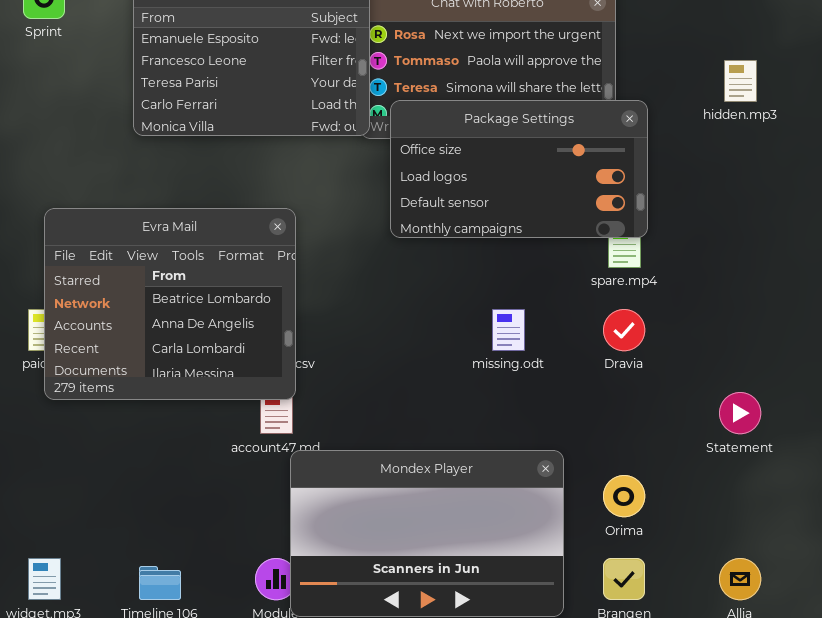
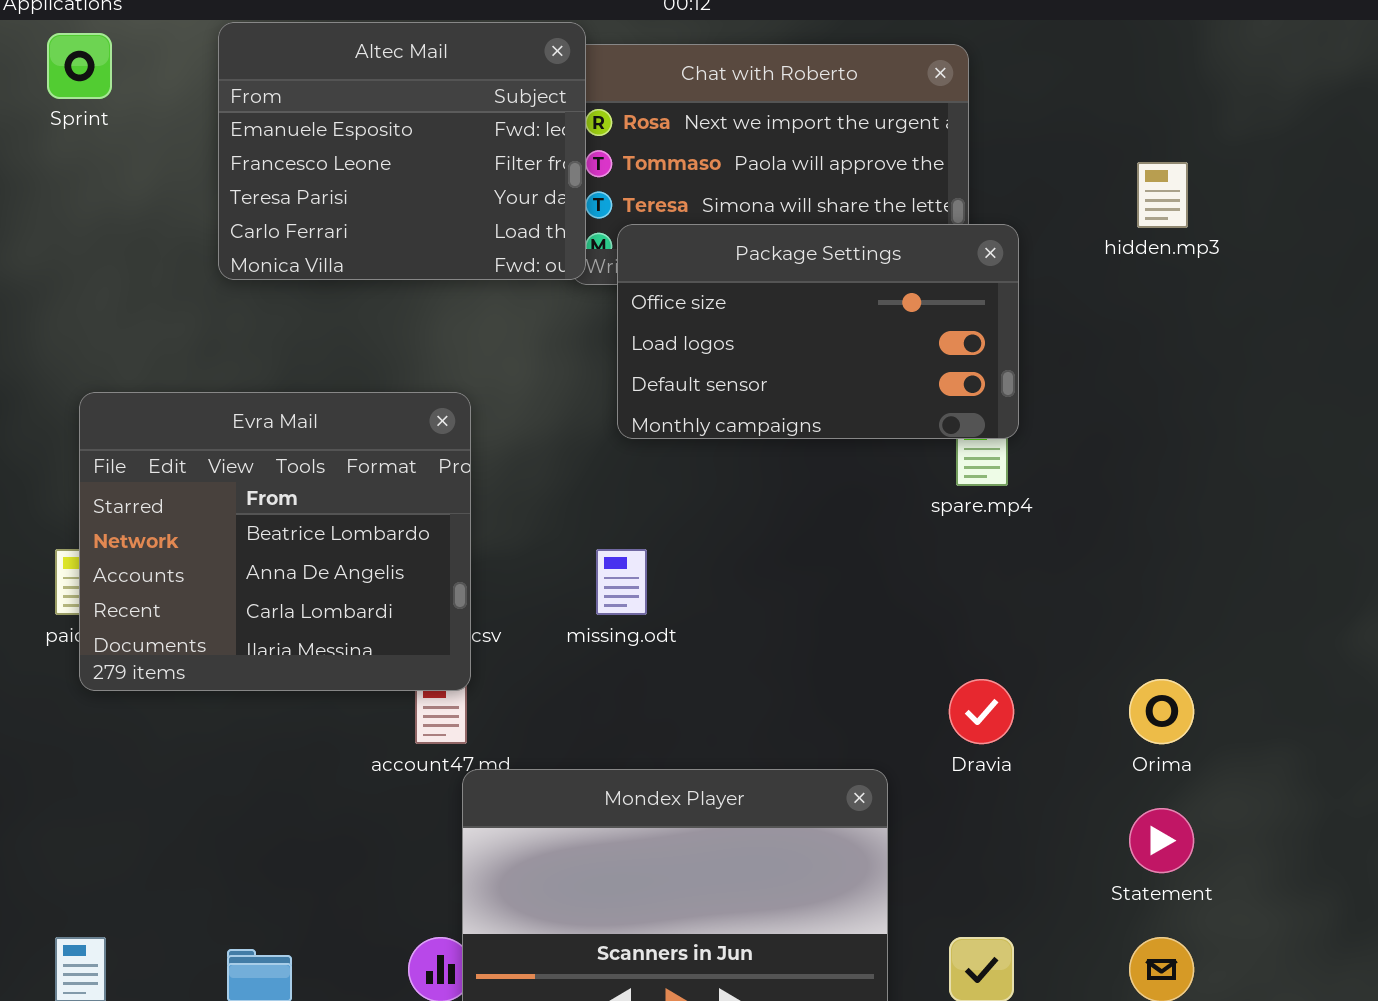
missing.odt: [492,309,525,351] -> [596,549,647,615], moved
Dravia: [603,309,645,351] -> [949,679,1014,744], moved
Statement: [719,392,761,434] -> [1129,808,1194,873], moved
Orima: [603,475,645,517] -> [1129,679,1194,744], moved

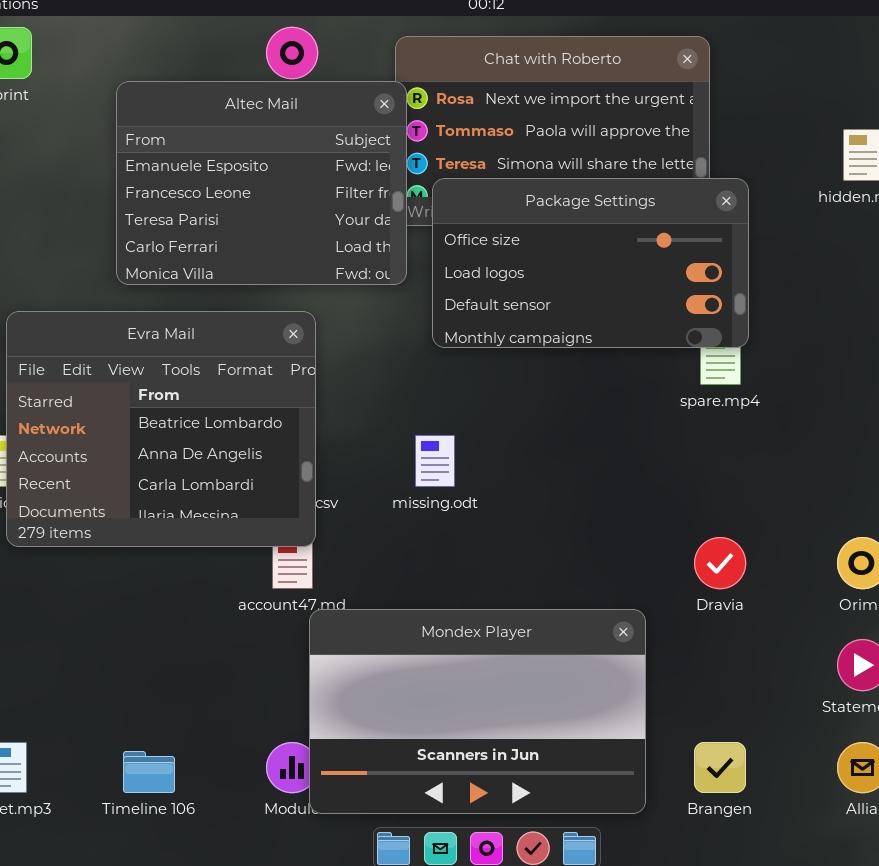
Altec Mail: [218,22,586,280] -> [116,81,407,285], moved

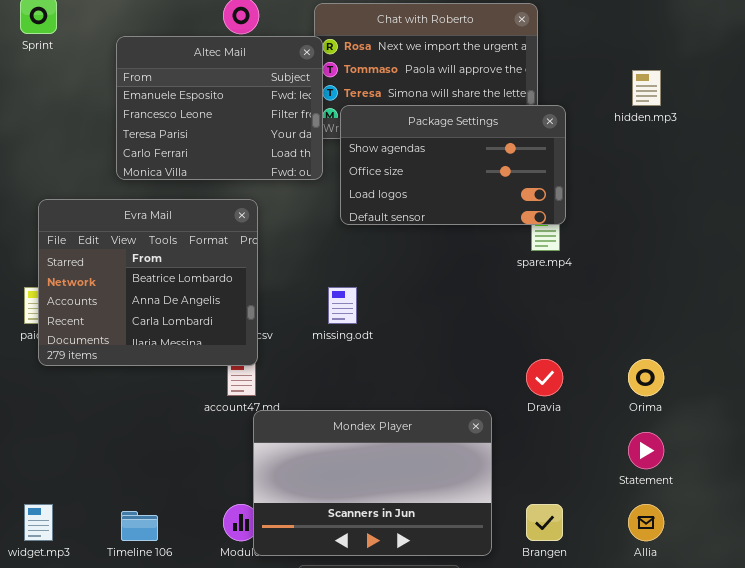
Package Settings: [432,178,749,348] -> [340,105,566,225], scrolled up 1 row

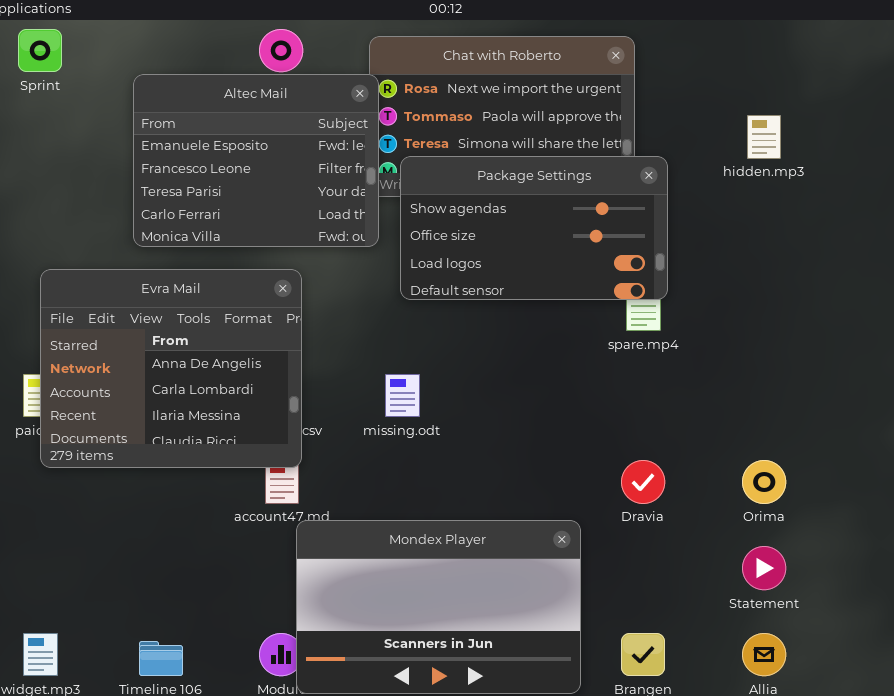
Evra Mail: [38,199,258,366] -> [40,269,302,468], scrolled down 1 row

